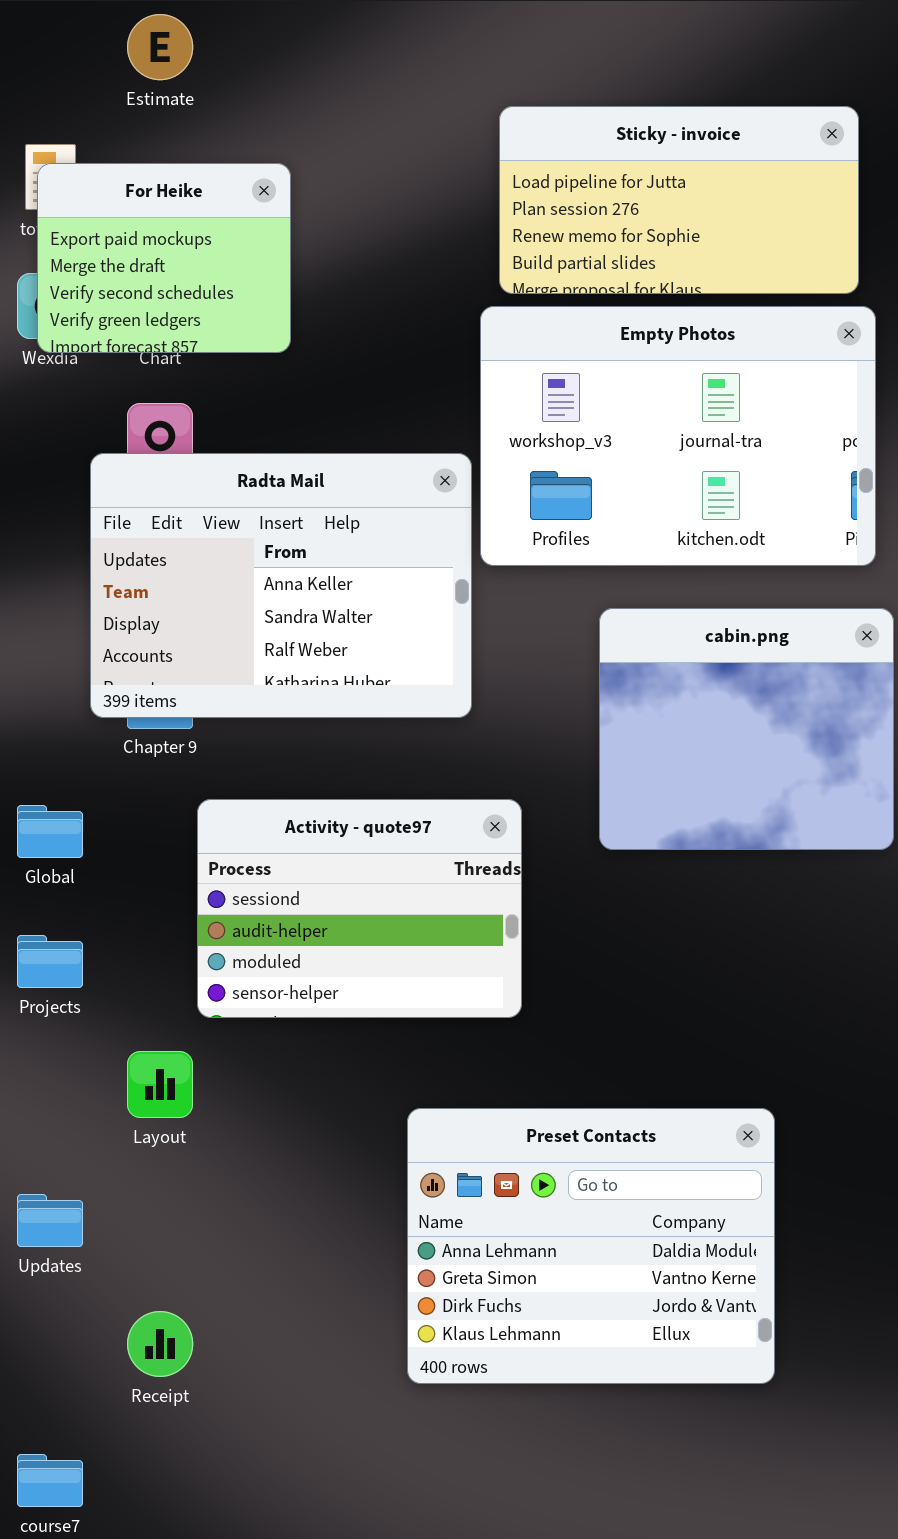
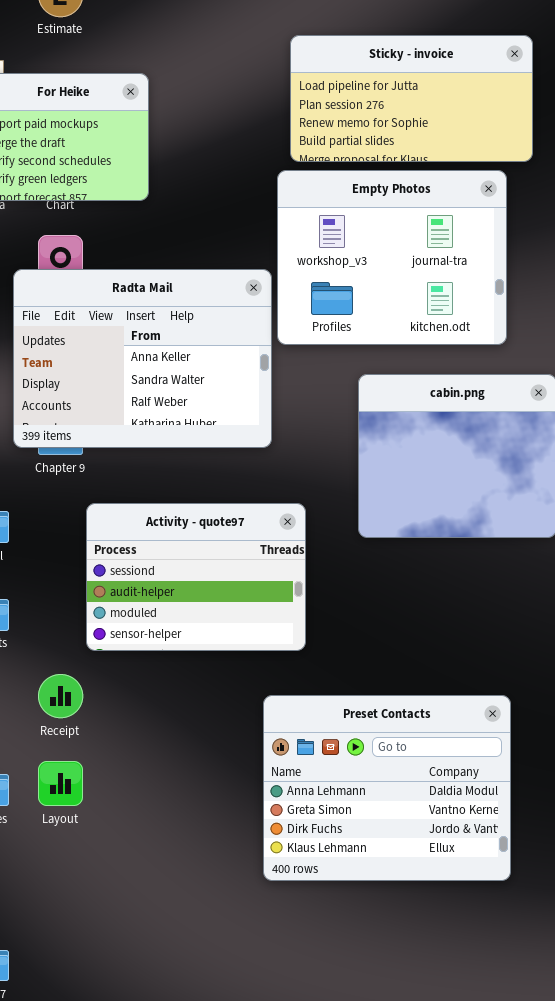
Empty Photos: [480,306,876,566] -> [277,170,507,345], resized
Layout: [127,1051,193,1118] -> [38,761,83,806], moved
Preset Contacts: [407,1108,775,1384] -> [263,695,511,881], moved
Receipt: [127,1311,193,1377] -> [38,674,83,718], moved

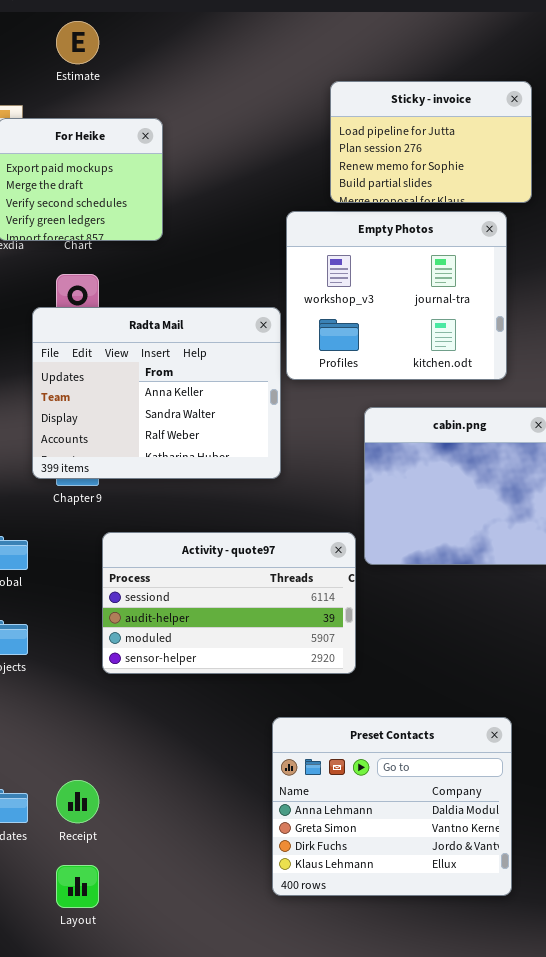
Sticky - invoice: [290,35,533,162] -> [330,81,532,203], resized
Activity - quote97: [86,503,306,651] -> [102,532,356,674], resized
Receipt: [38,674,83,718] -> [56,780,99,823], moved
Layout: [38,761,83,806] -> [56,865,99,908], moved

